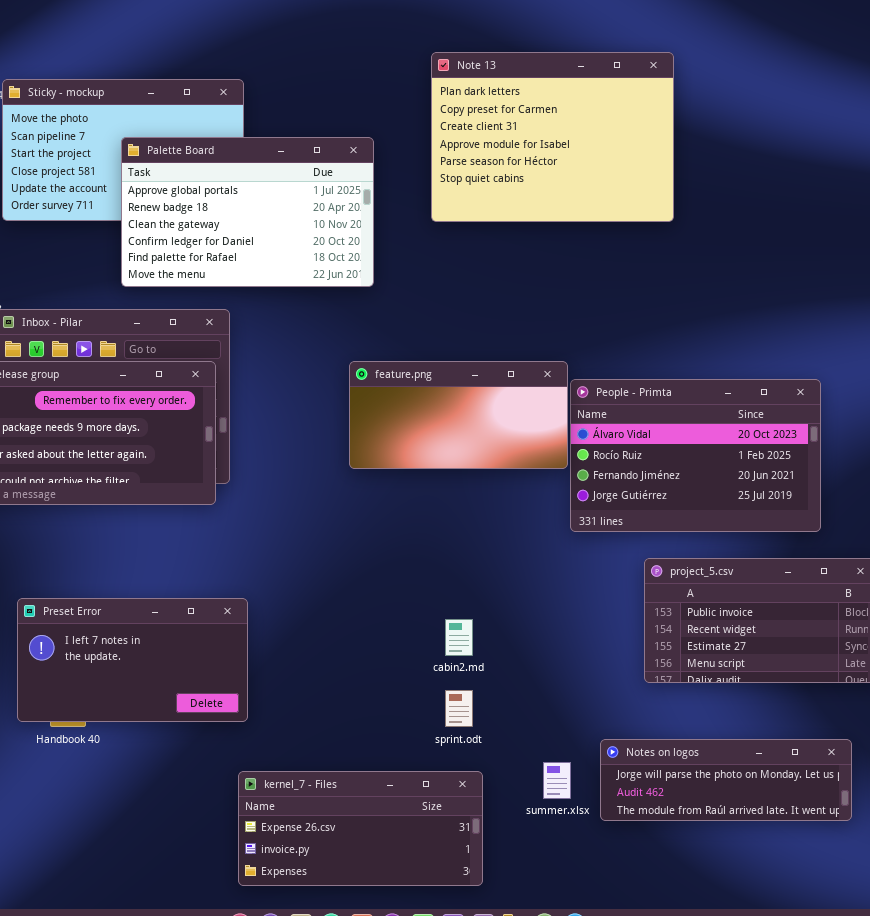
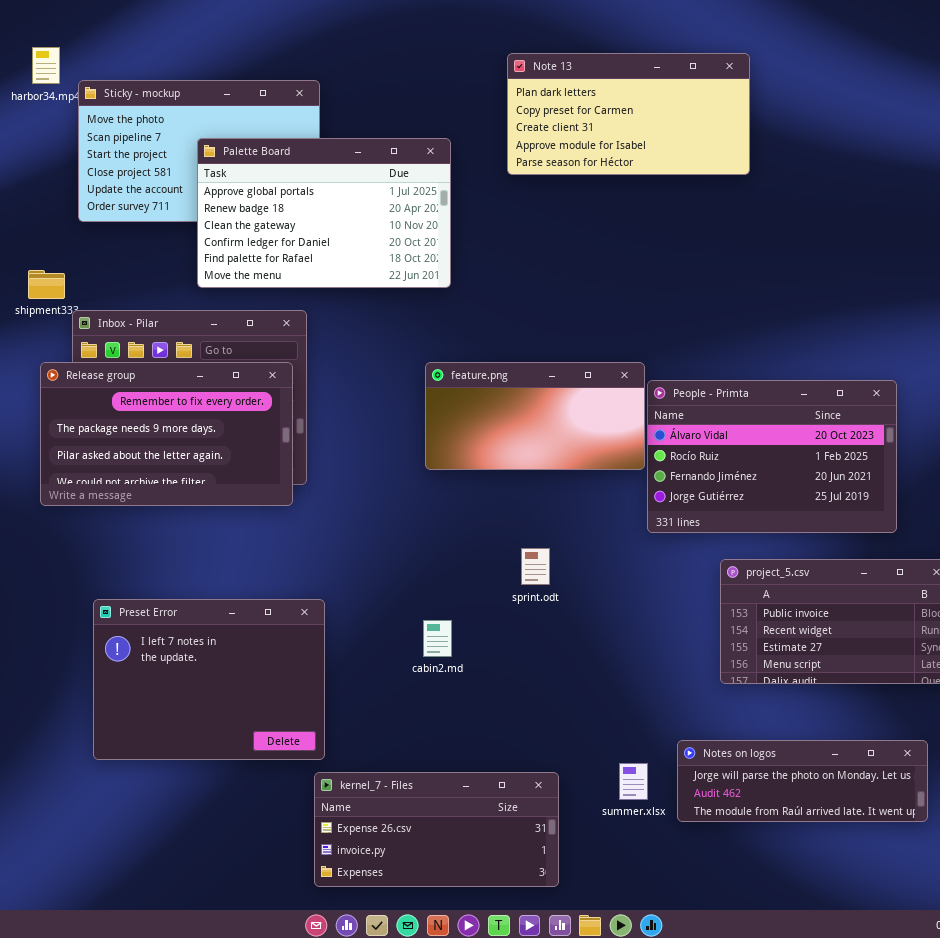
Note 13: [431,52,674,222] -> [507,53,750,175], resized
Preset Error: [17,598,248,722] -> [93,599,325,760], resized
cabin2.md: [445,619,473,656] -> [423,620,452,657], moved
sprint.odt: [445,690,473,727] -> [521,548,550,585], moved

